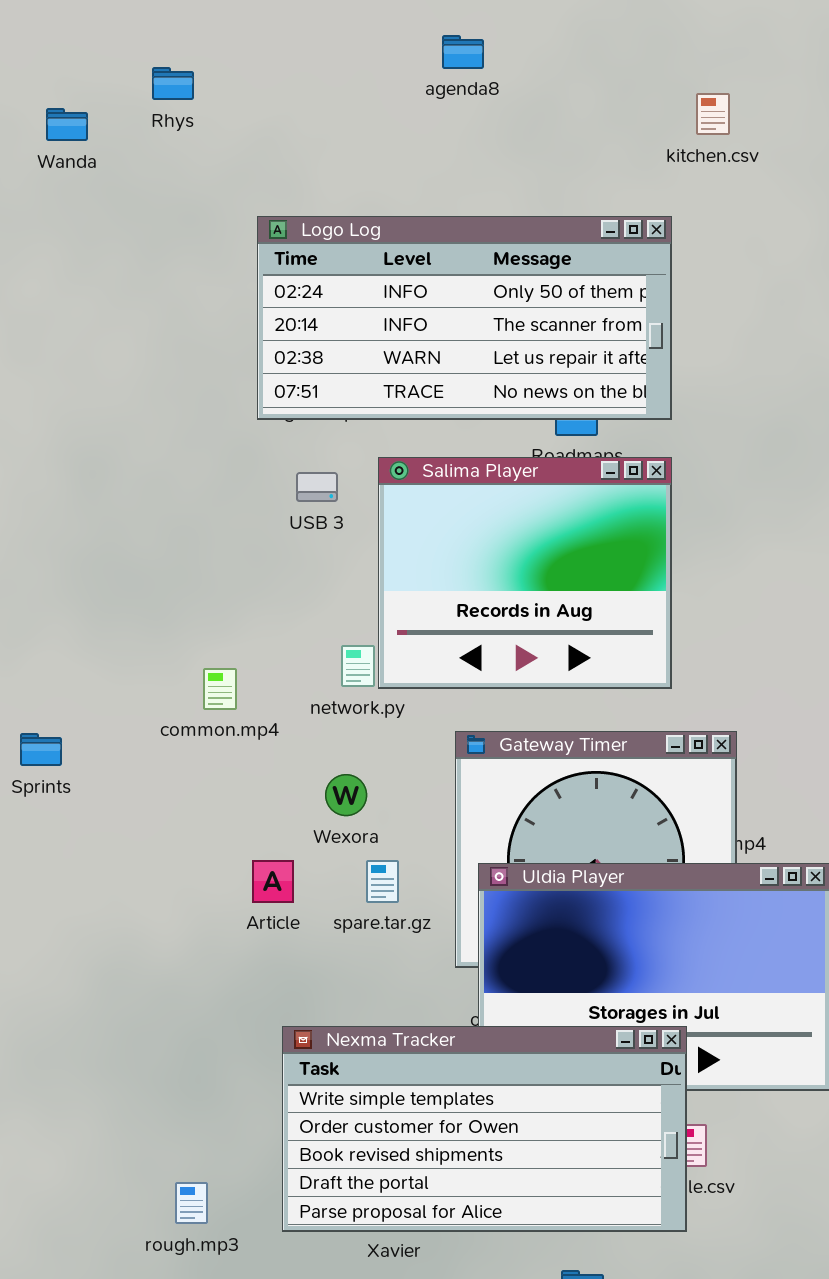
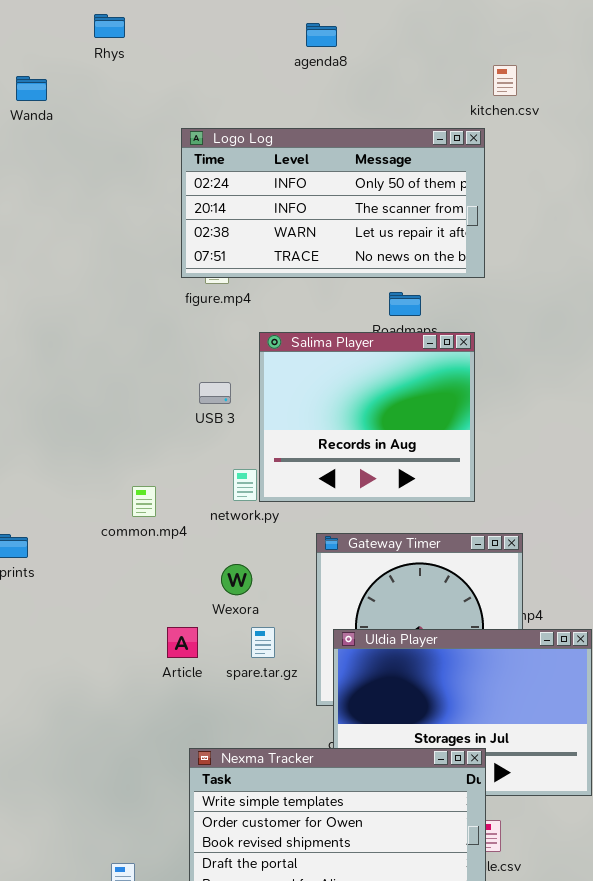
Rhys: [152,67,194,100] -> [94,14,125,38], moved
Logo Log: [257,216,672,420] -> [181,128,485,278], moved
USB 3: [296,472,338,502] -> [199,382,231,404], moved

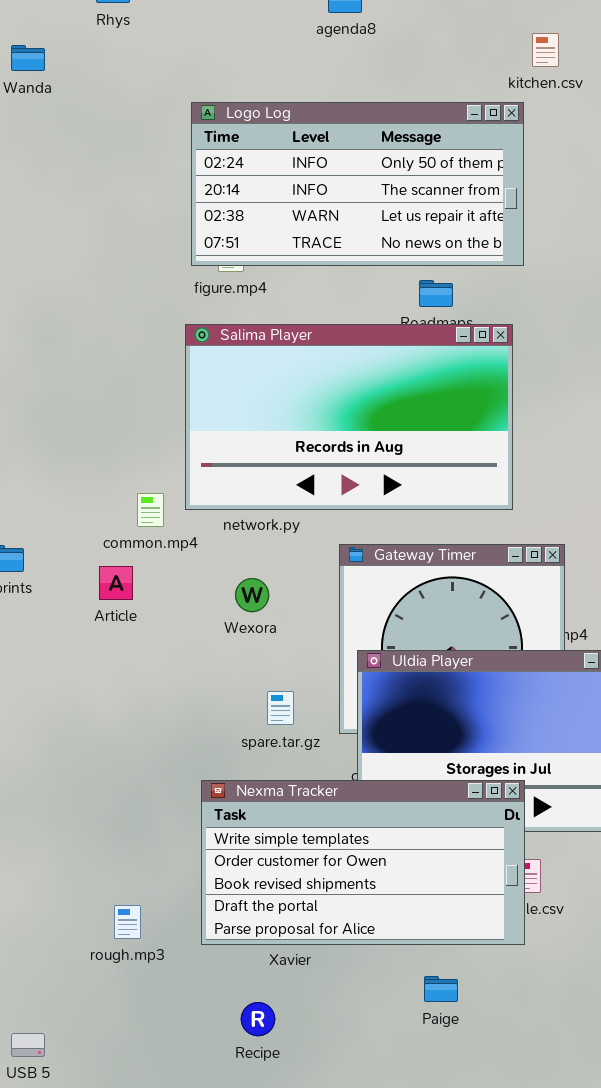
Salima Player: [259,332,475,502] -> [185,324,513,510], resized
Article: [167,627,198,658] -> [99,566,133,600], moved
spare.tar.gz: [251,627,275,658] -> [267,691,294,725], moved

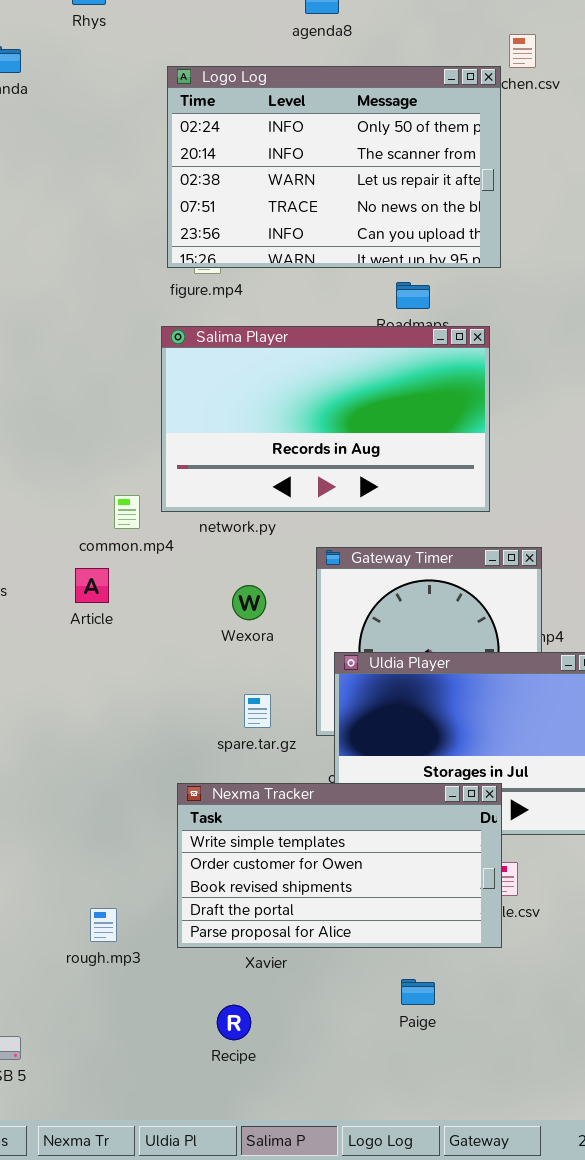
Logo Log: [191,102,524,266] -> [167,66,501,268], resized
Wexora: [235,578,269,612] -> [232,585,266,620], moved

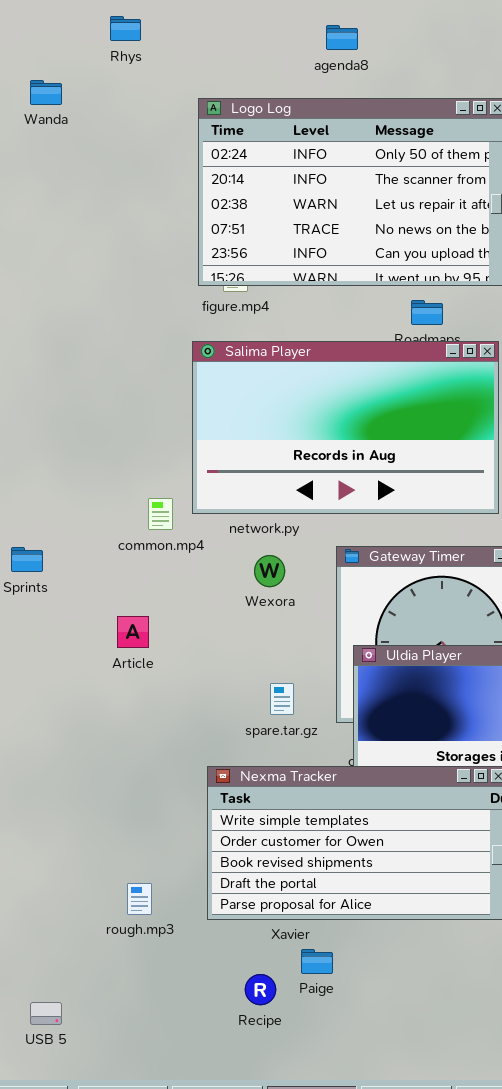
Article: [75,568,109,603] -> [117,616,149,648], moved
Wexora: [232,585,266,620] -> [254,555,285,587], moved
Paige: [401,979,435,1005] -> [301,949,333,974], moved

